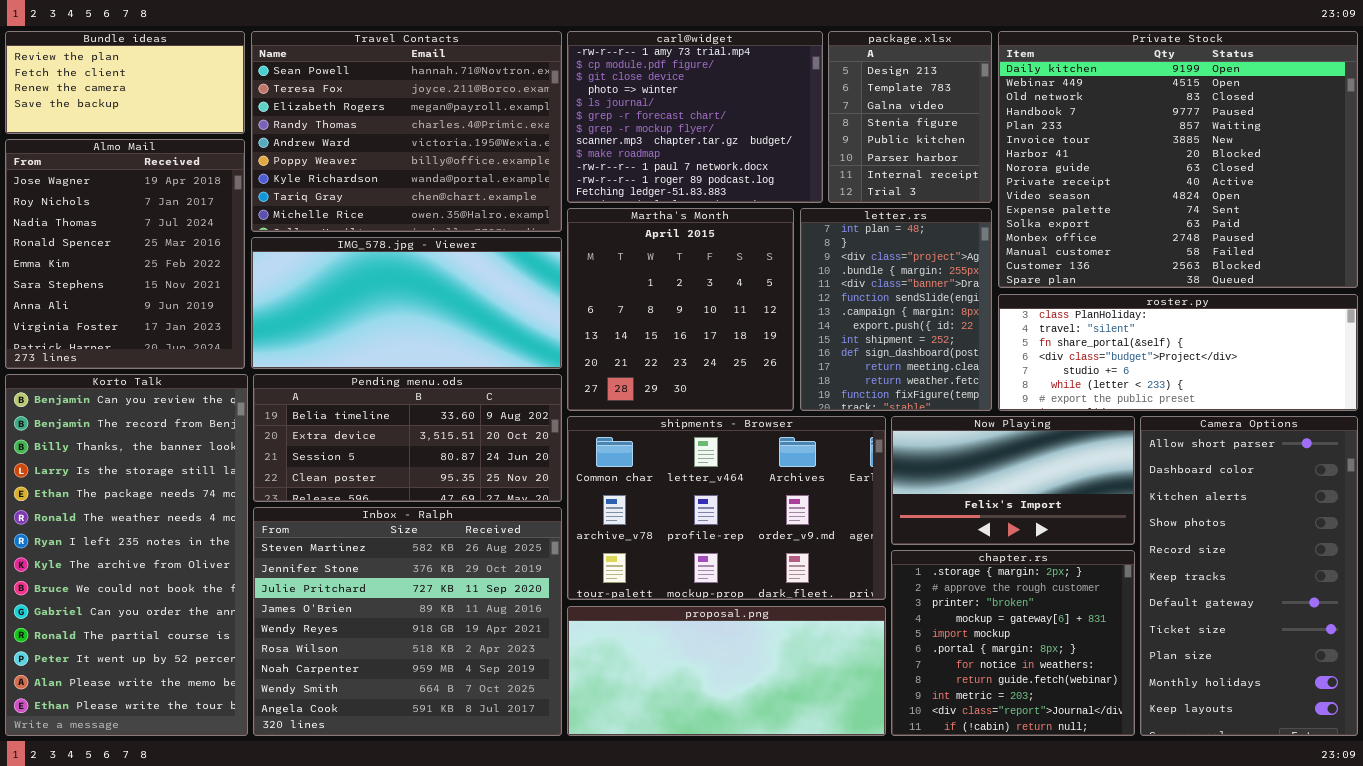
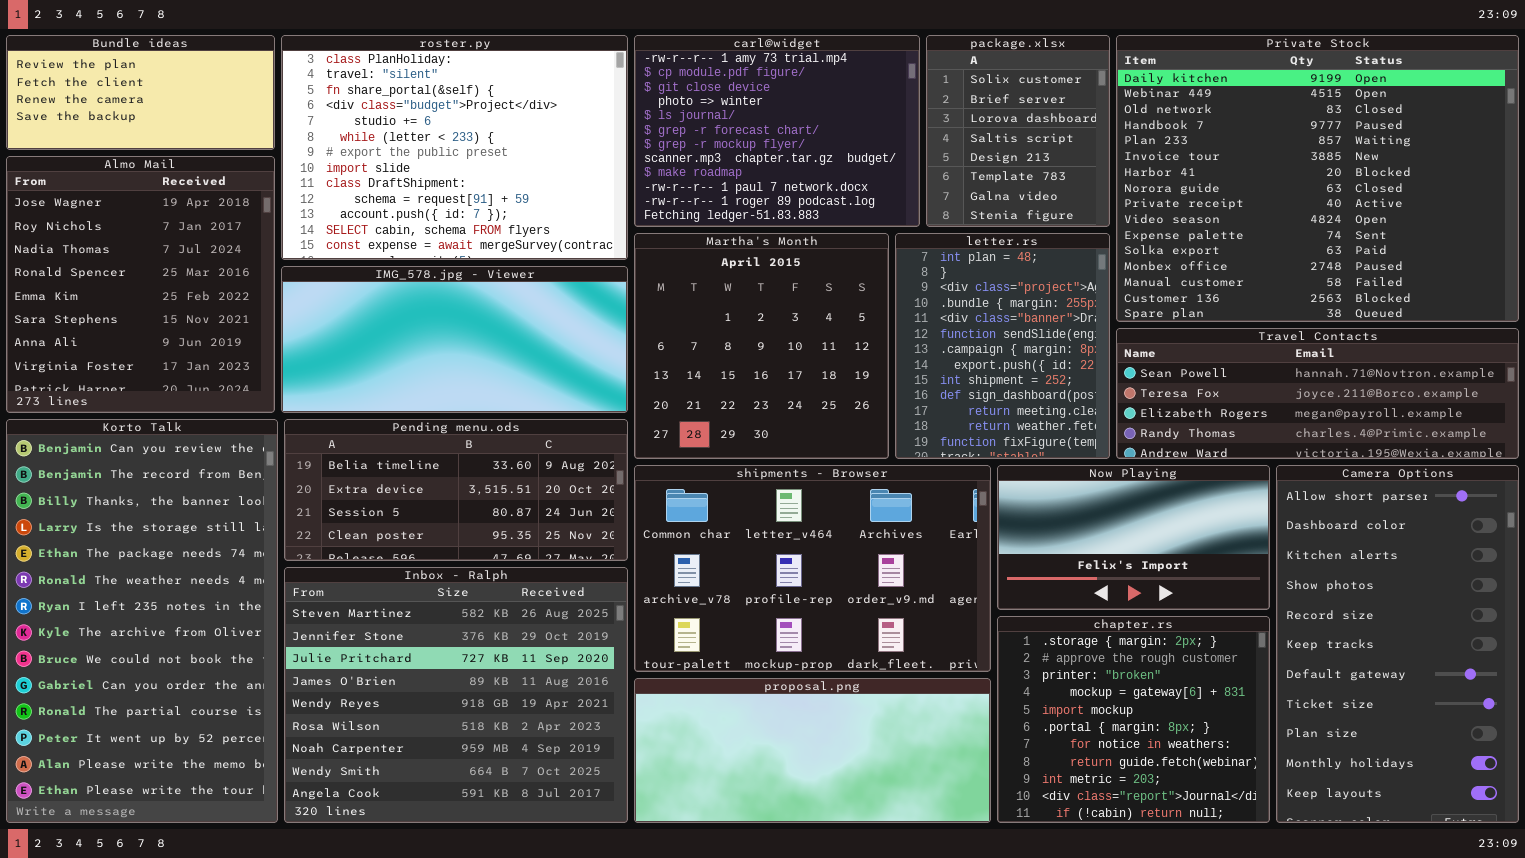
Travel Contacts: [251,31,562,232] -> [1116,328,1519,459], moved, resized
package.xlsx: [828,31,992,203] -> [926,35,1110,227], scrolled up 4 rows
roster.py: [998,294,1358,411] -> [281,35,628,260], moved, resized

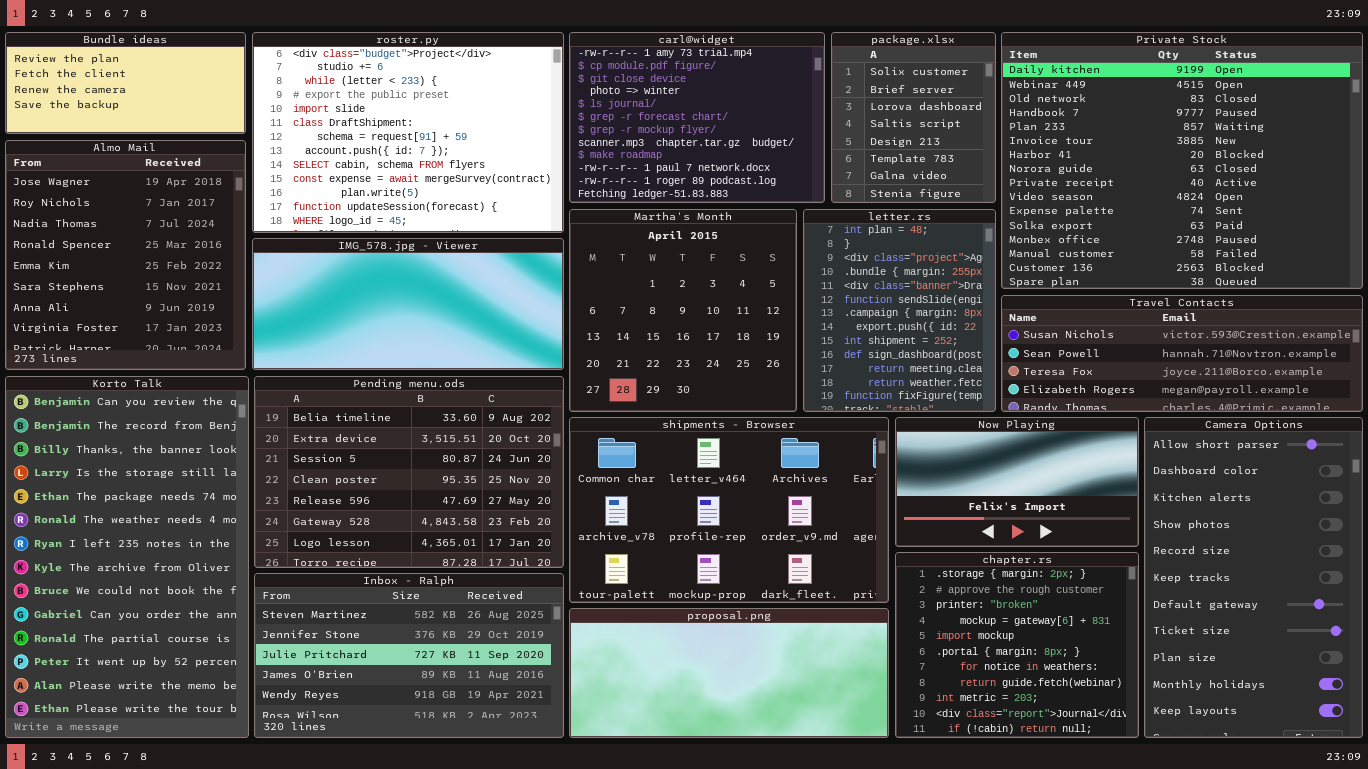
roster.py: [281,35,628,260] -> [252,32,564,233], scrolled down 3 rows
Travel Contacts: [1116,328,1519,459] -> [1001,295,1363,412], scrolled up 1 row
Pending menu.ods: [284,419,628,561] -> [254,376,564,568], resized
Inbox - Ralph: [284,567,628,823] -> [254,573,564,738], resized

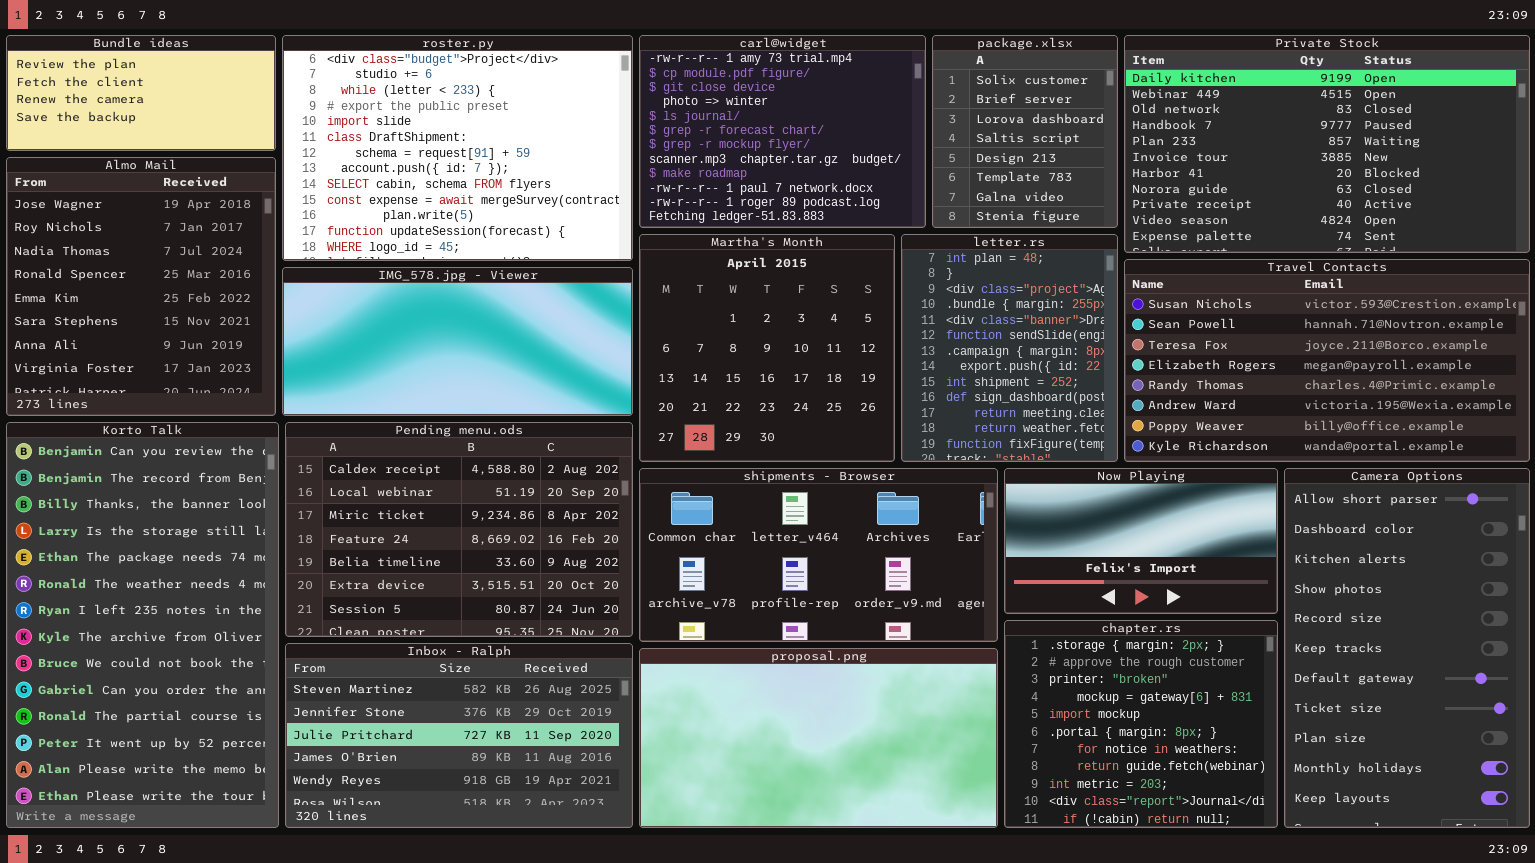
Private Stock: [1001,32,1363,289] -> [1124,35,1530,253], resized
Travel Contacts: [1001,295,1363,412] -> [1124,259,1530,462], resized
Pending menu.ods: [254,376,564,568] -> [285,422,633,637], scrolled up 4 rows
shipments - Browser: [569,417,889,603] -> [639,468,998,642], resized
proposal.png: [569,608,889,738] -> [639,648,998,828], resized

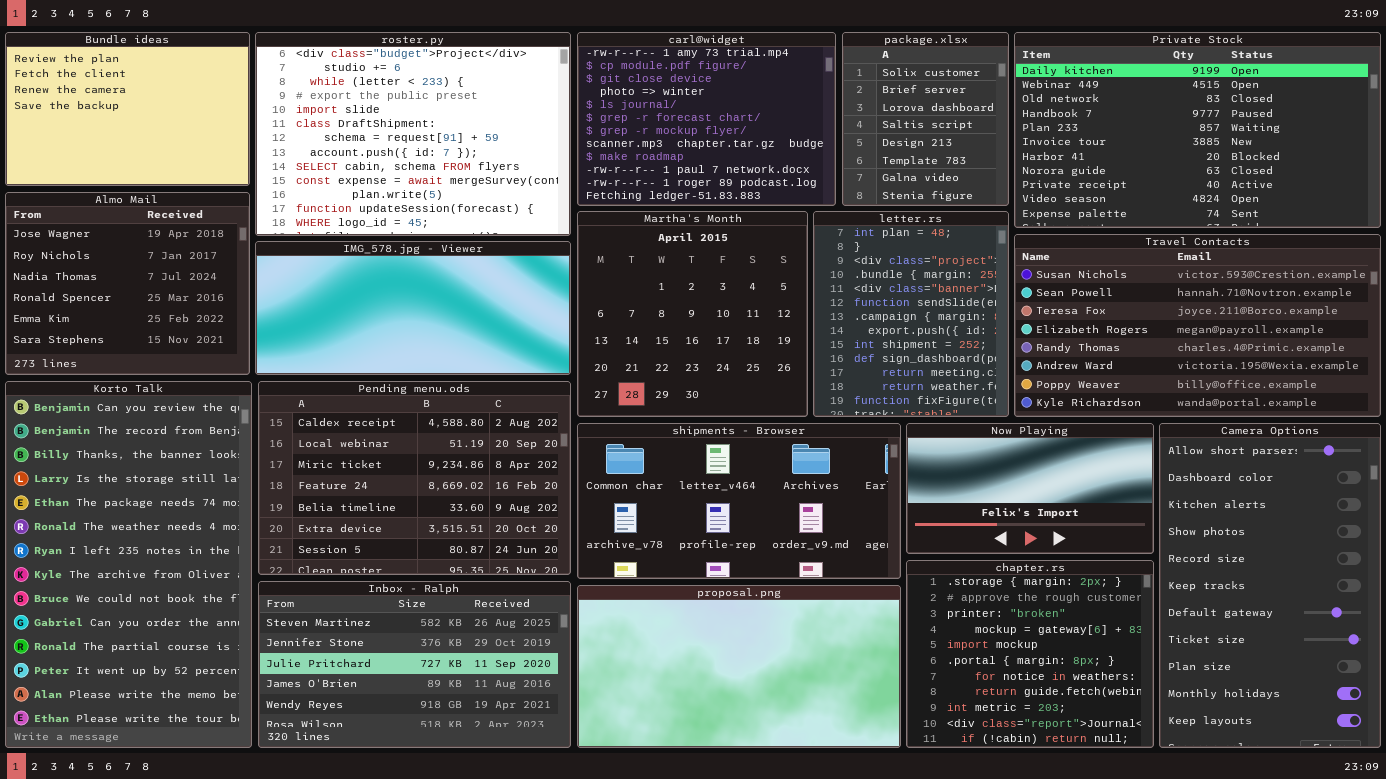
Bundle ideas: [6,35,276,151] -> [5,32,250,186], resized
Almo Mail: [6,157,276,416] -> [5,192,250,375], resized

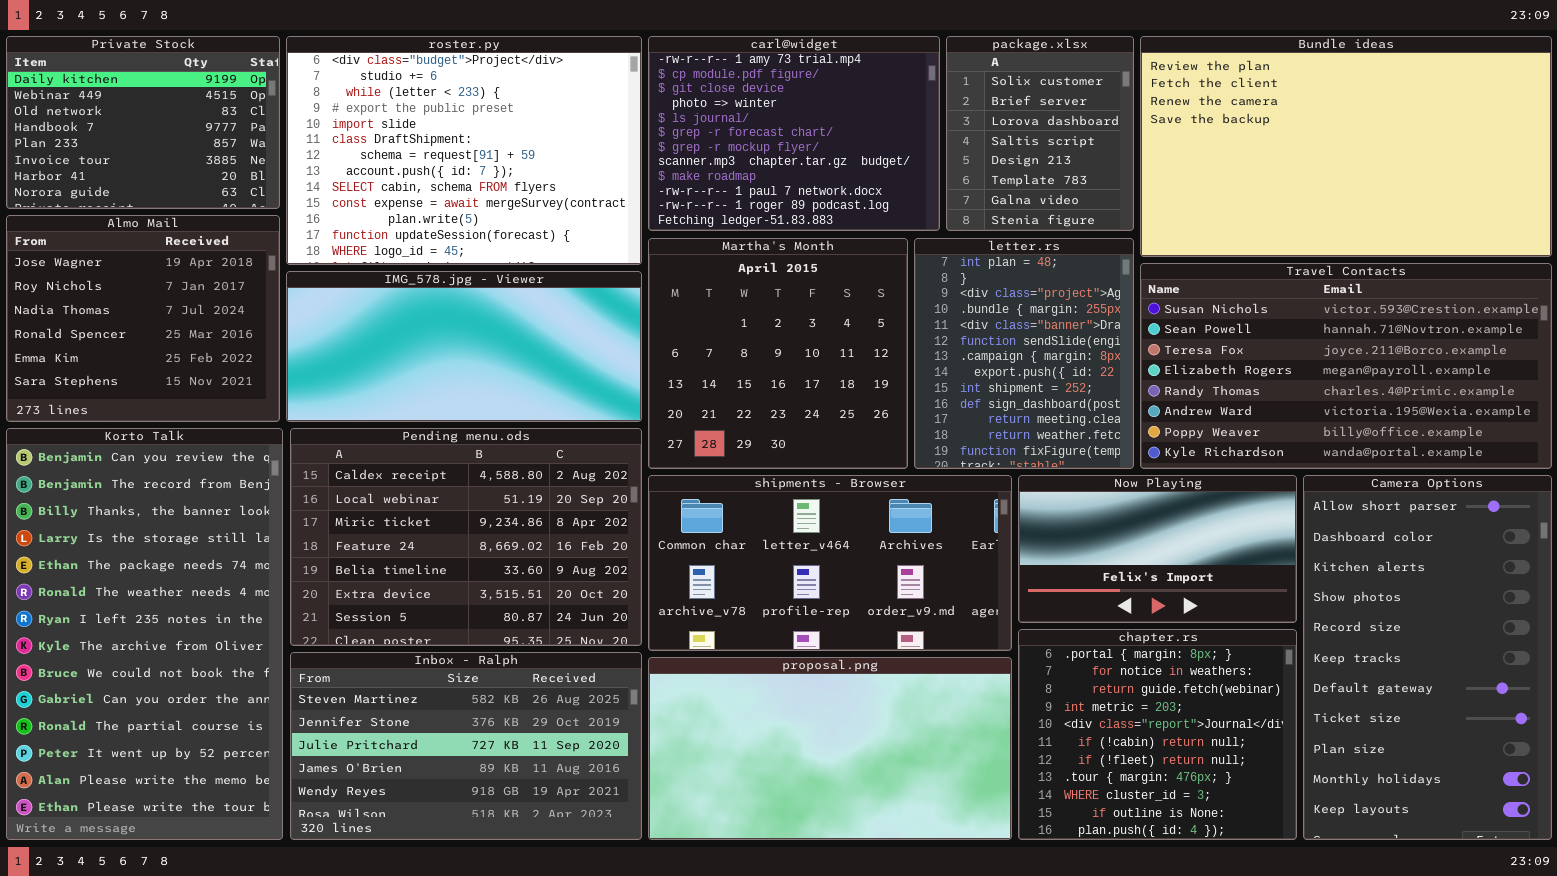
Bundle ideas: [5,32,250,186] -> [1140,36,1552,257], moved, resized
Private Stock: [1014,32,1381,228] -> [6,36,280,209], moved, resized
chapter.rs: [906,560,1154,748] -> [1018,629,1297,840], scrolled down 5 rows

